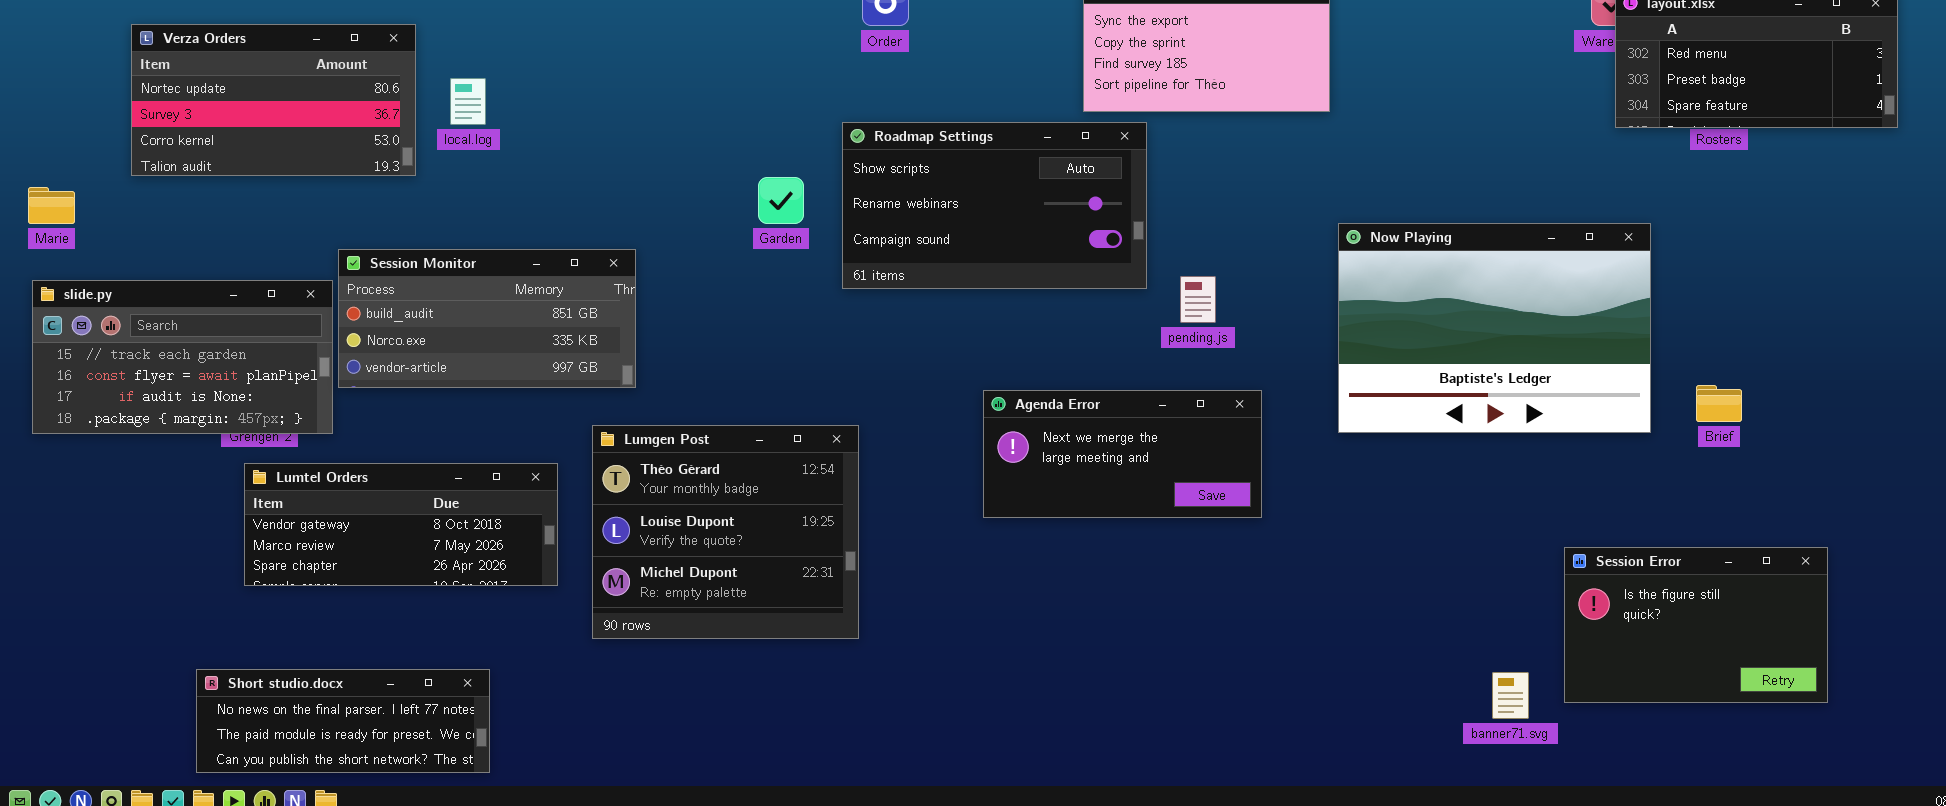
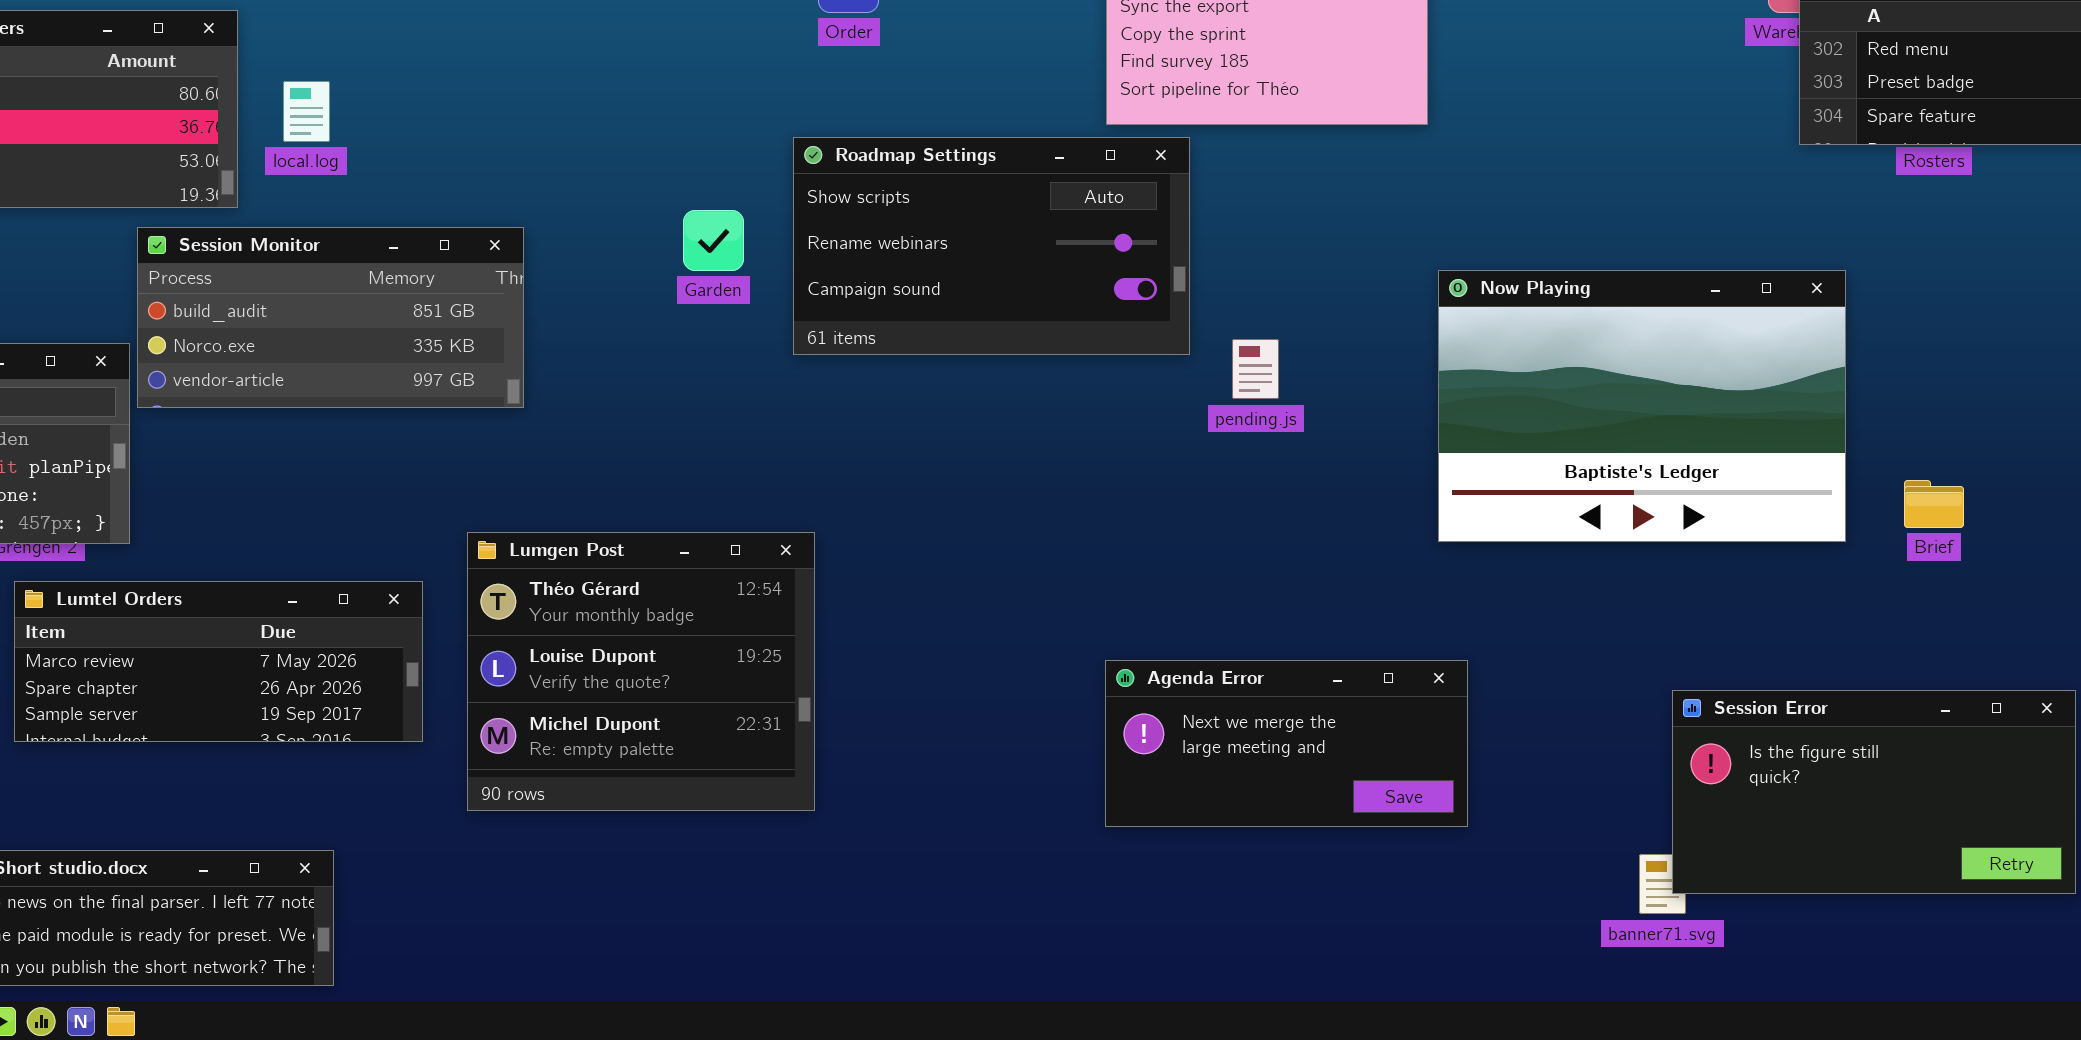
Session Monitor: [338,249,636,388] -> [137,227,524,408], moved
Agenda Error: [983,390,1262,518] -> [1105,660,1468,827], moved
Lumtel Orders: [244,463,558,586] -> [14,581,423,742], scrolled down 1 row
Session Error: [1564,547,1828,703] -> [1672,690,2076,894], resized

